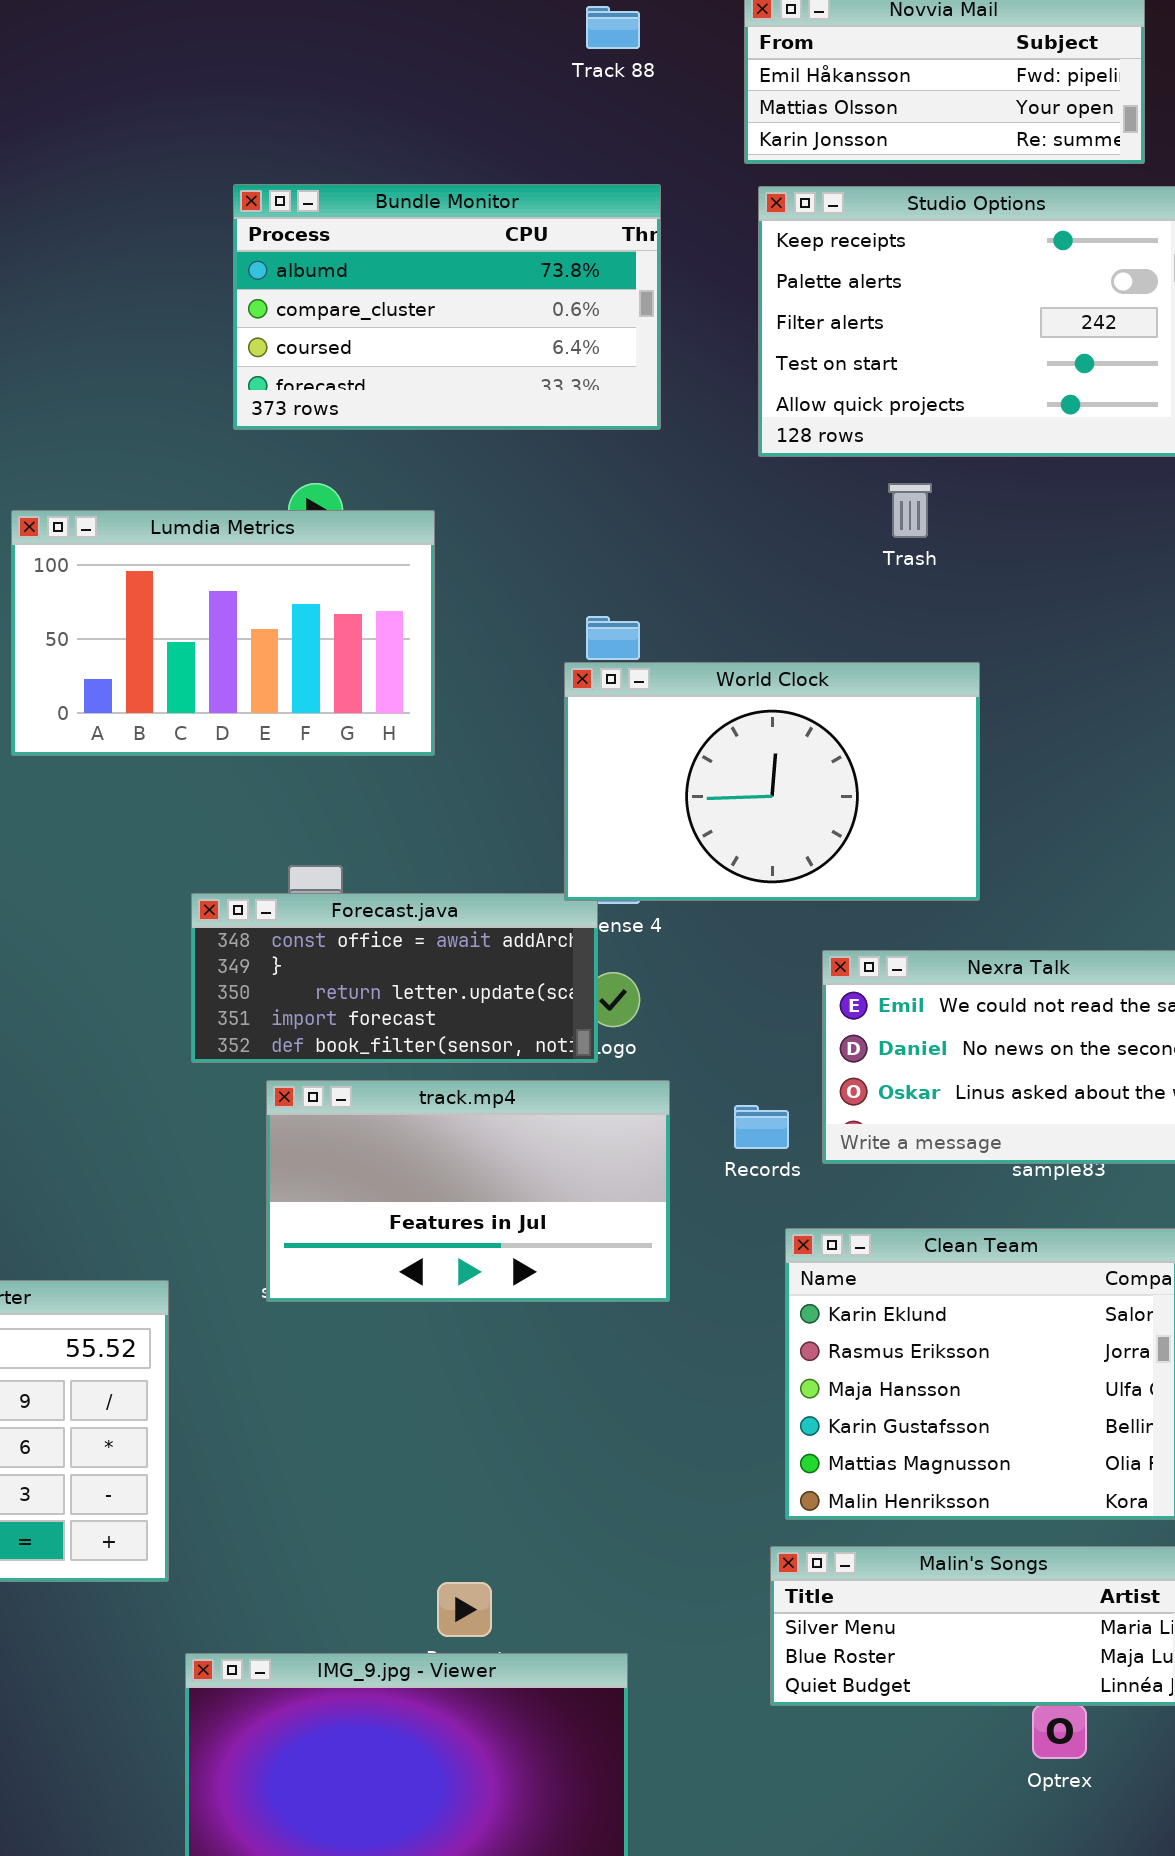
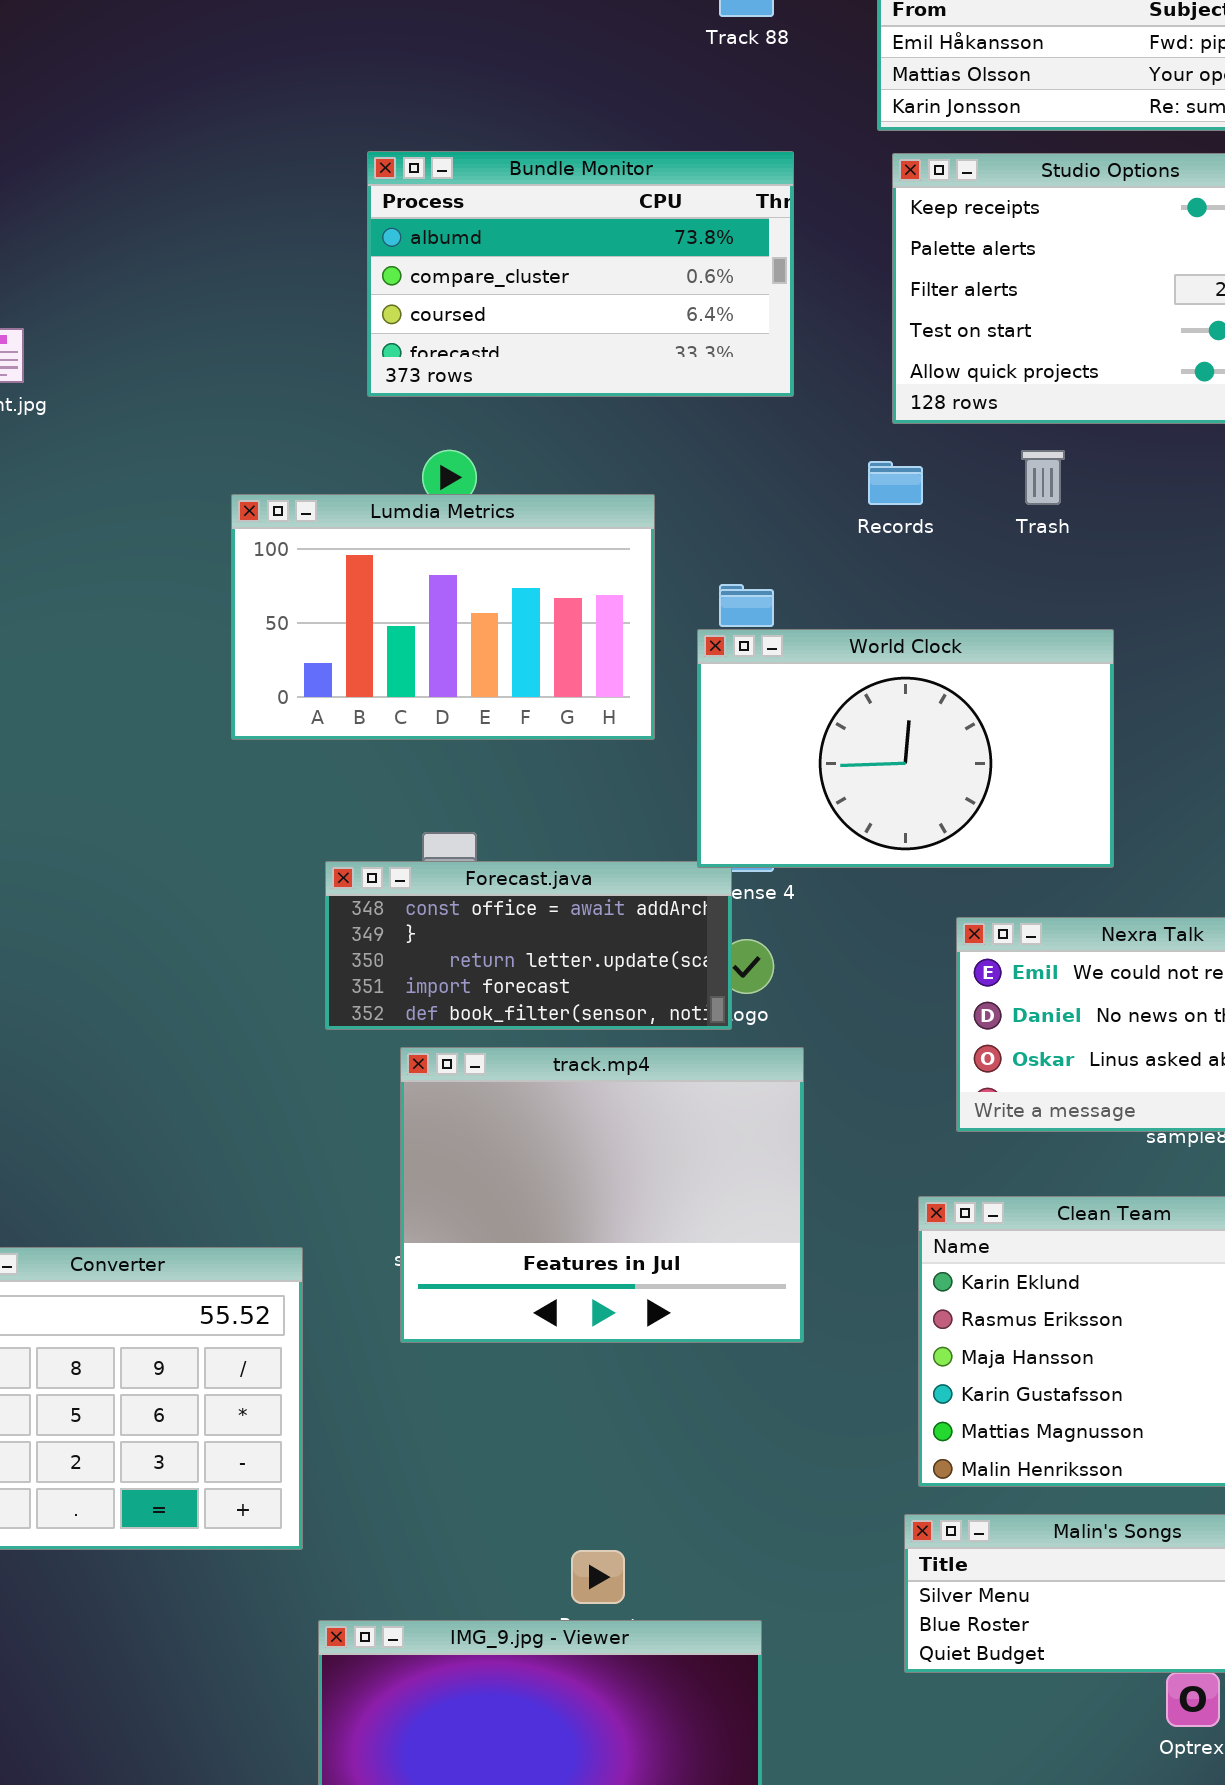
Lumdia Metrics: [11,510,435,756] -> [231,494,655,740], moved
track.mp4: [266,1080,670,1302] -> [400,1047,804,1343], resized
Records: [734,1105,789,1149] -> [868,461,923,505], moved

